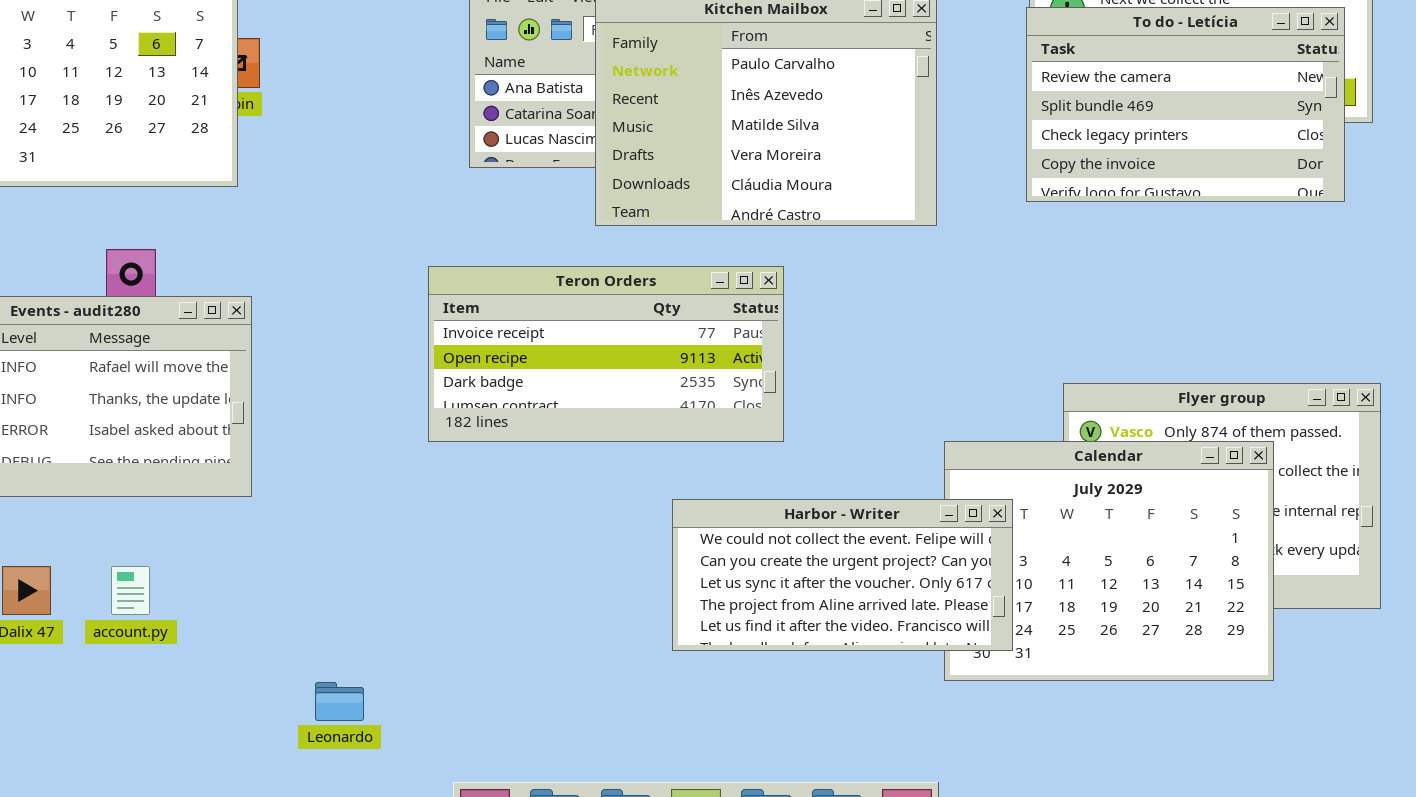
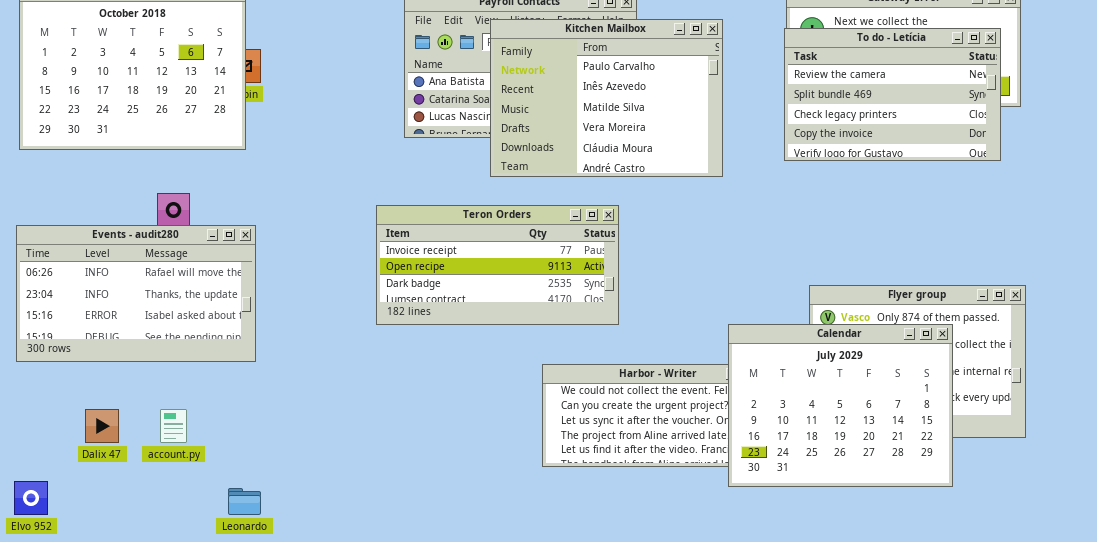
Calendar: [944,441,1274,681] -> [728,324,953,487], raised
Leonardo: [315,682,364,721] -> [228,488,261,515], moved

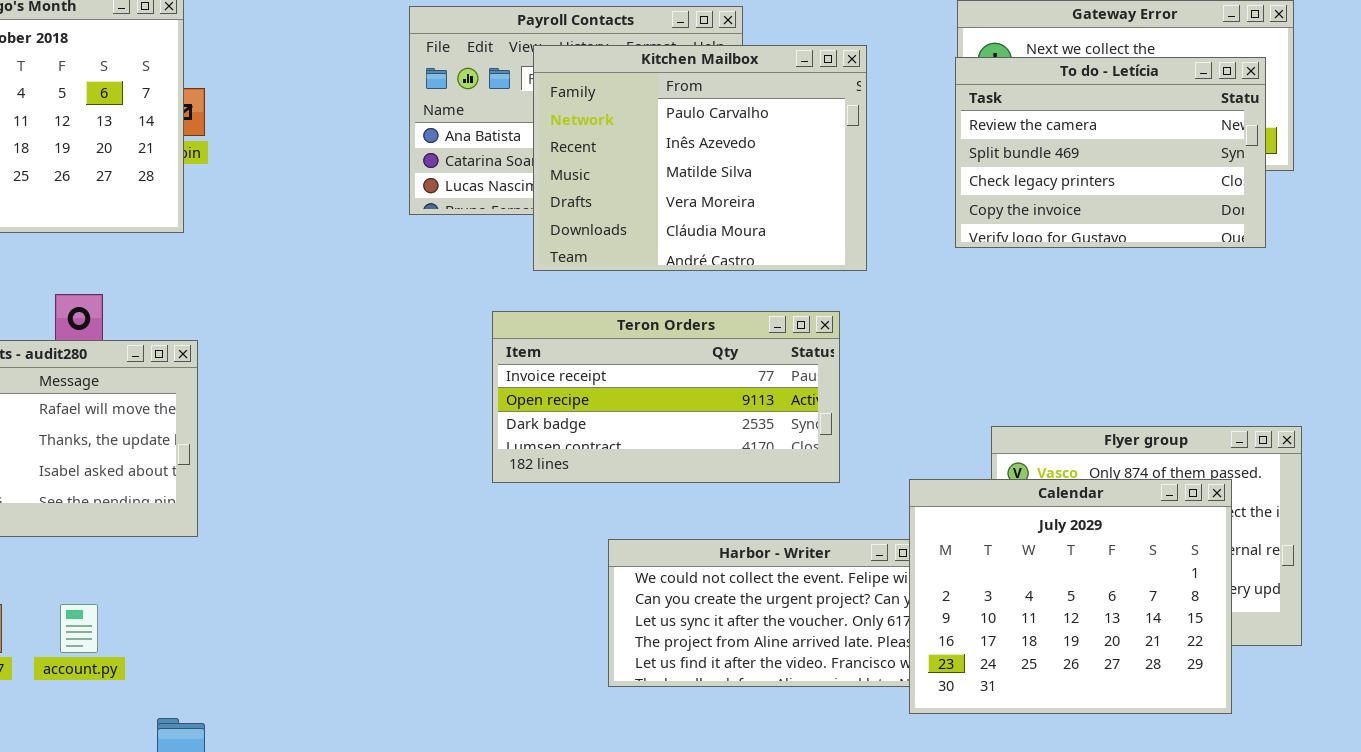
Teron Orders: [376,205,619,325] -> [492,311,840,483], moved
Calendar: [728,324,953,487] -> [909,479,1232,714], moved

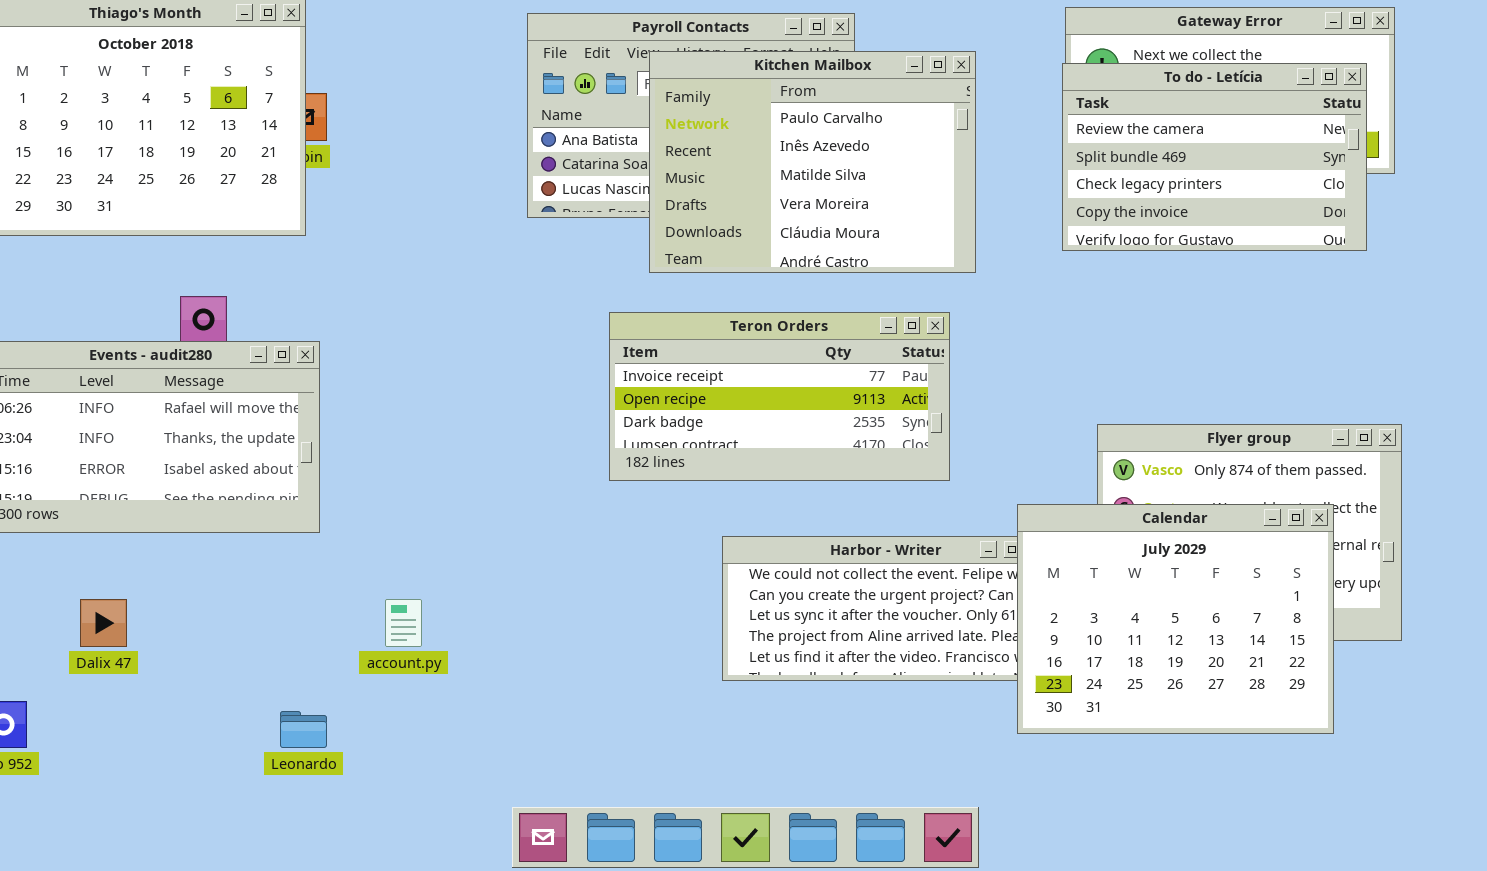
Calendar: [909,479,1232,714] -> [1017,504,1334,734], moved
account.py: [60,604,98,653] -> [385,599,422,647], moved

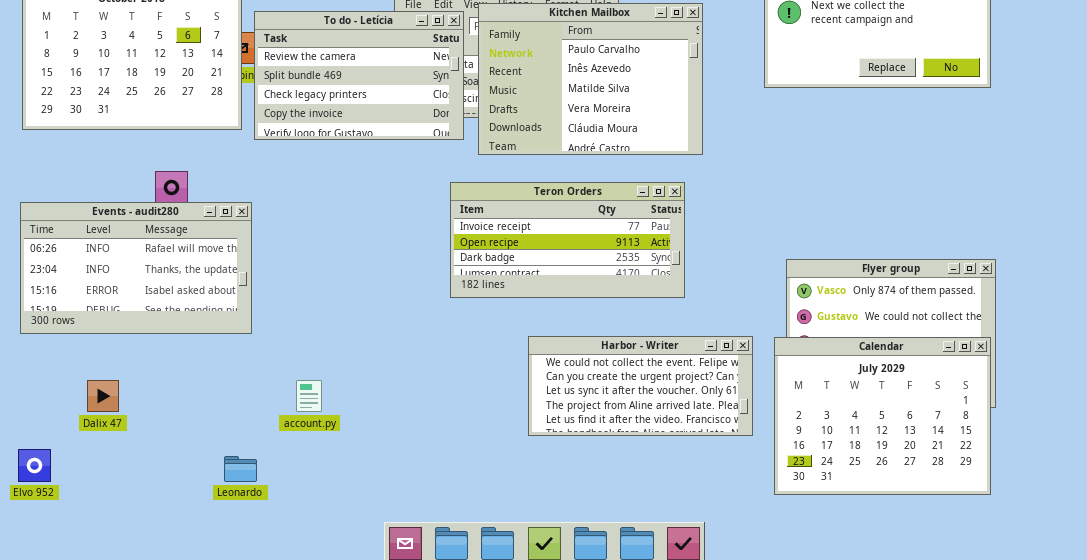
To do - Letícia: [1062,63,1367,251] -> [254,11,464,140], moved
Calendar: [1017,504,1334,734] -> [774,337,991,495], moved

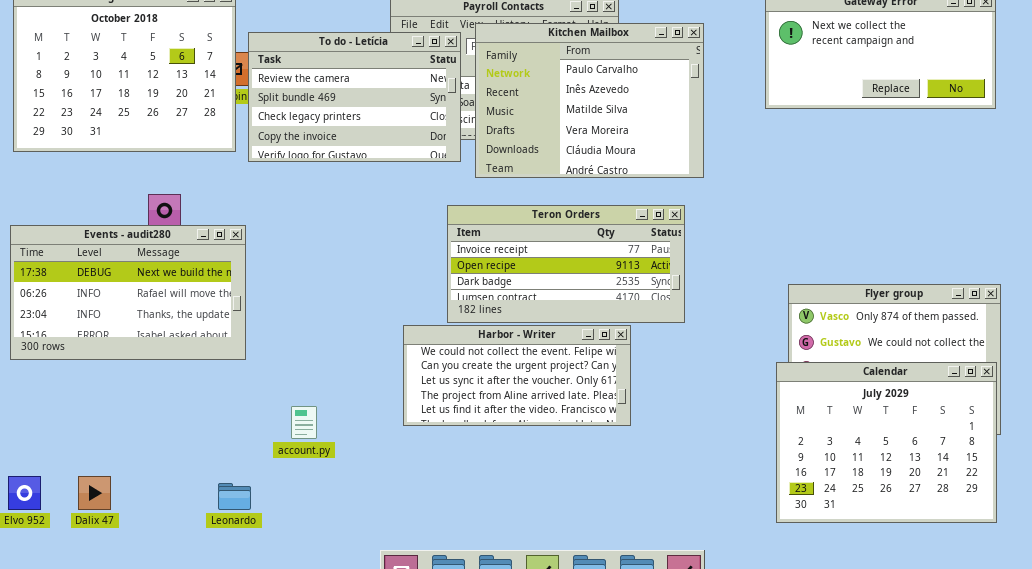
Events - audit280: [20,202,252,334] -> [10,225,246,360], scrolled up 1 row
Harbor - Writer: [528,336,753,436] -> [403,325,631,426], moved
Dalix 47: [87,380,119,412] -> [78,476,111,510], moved

